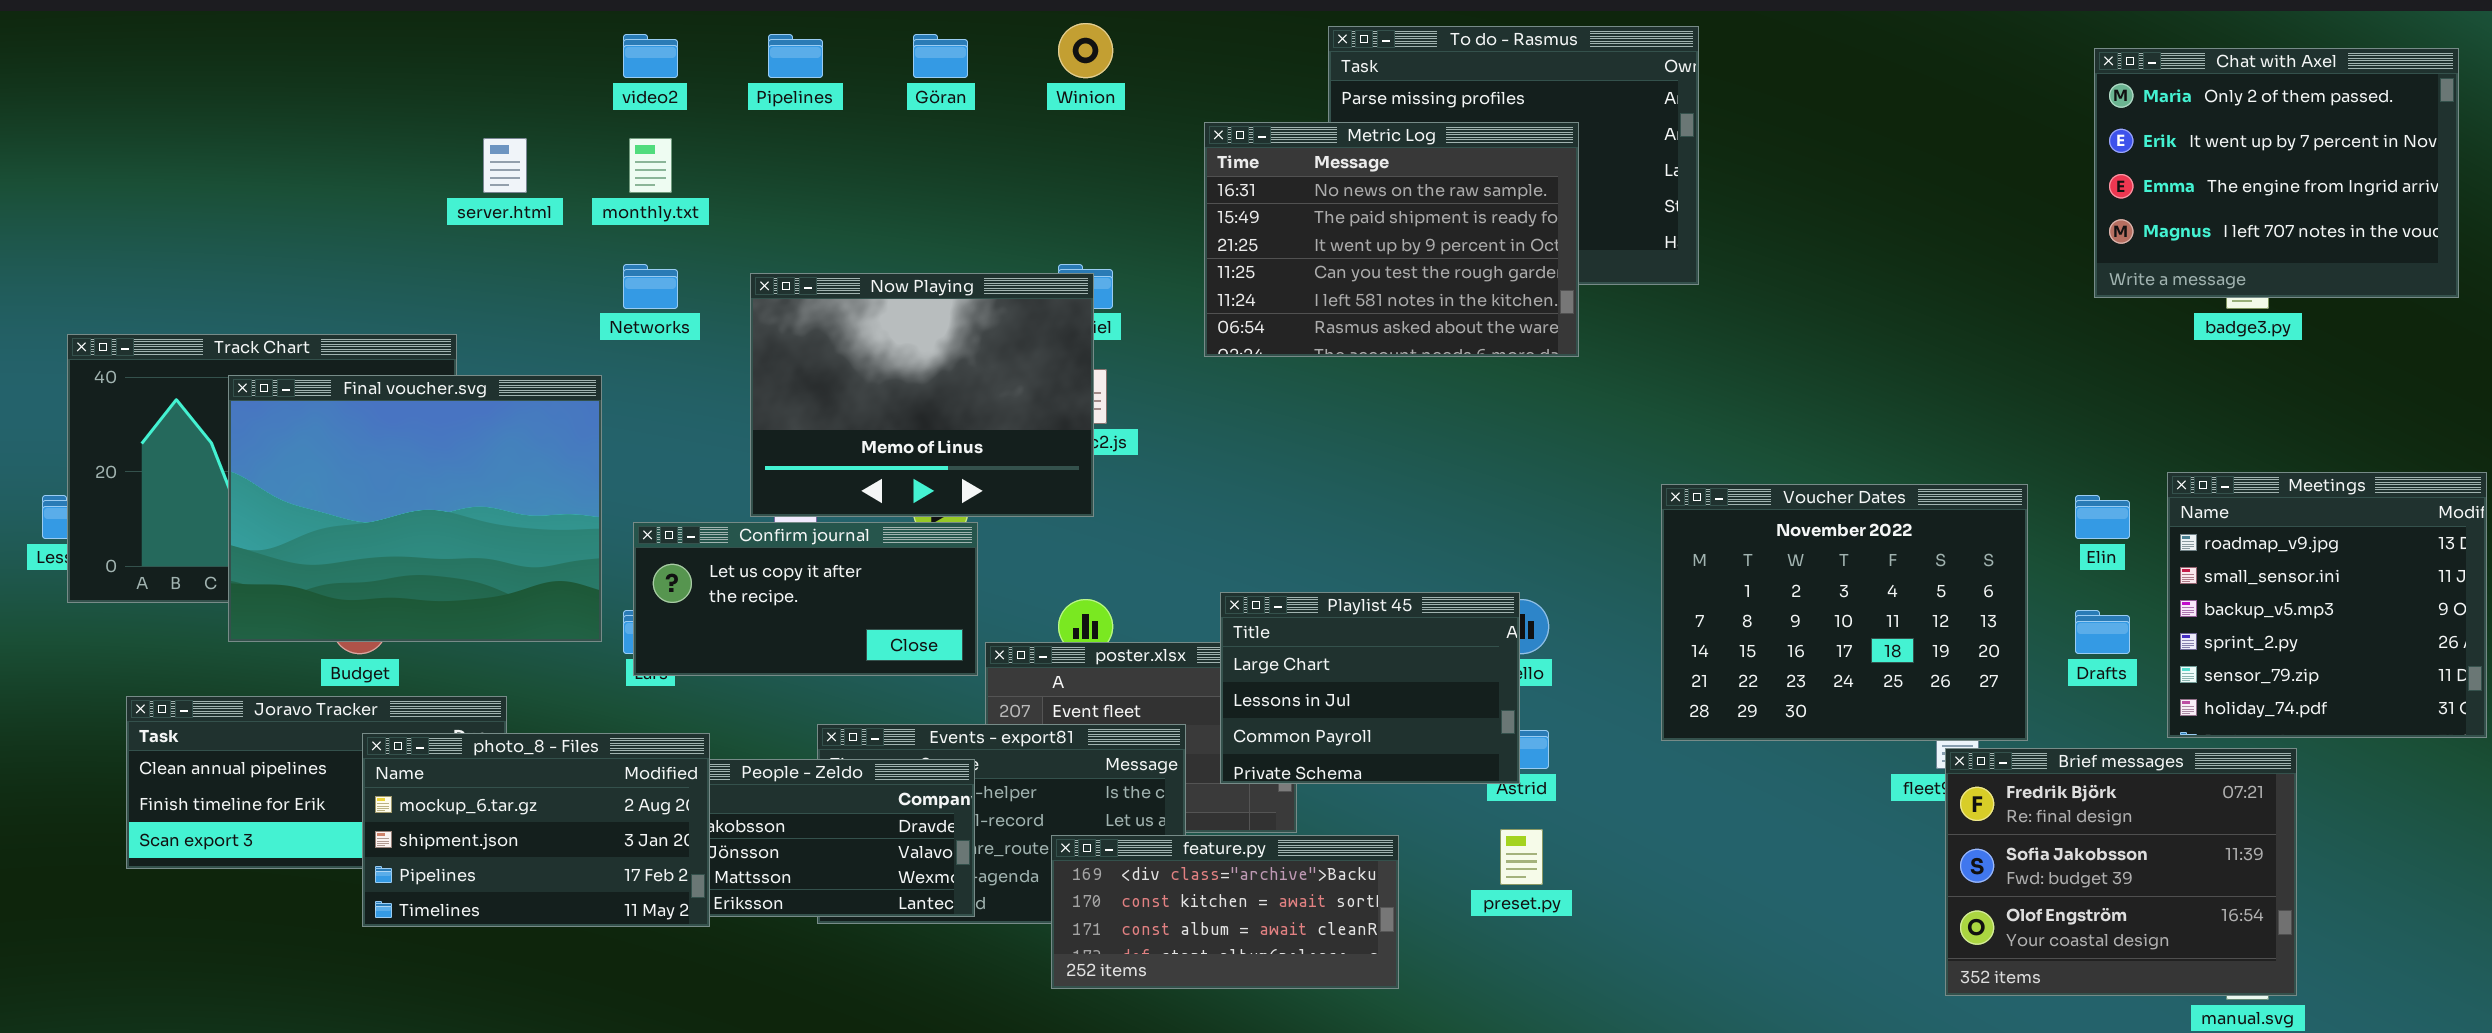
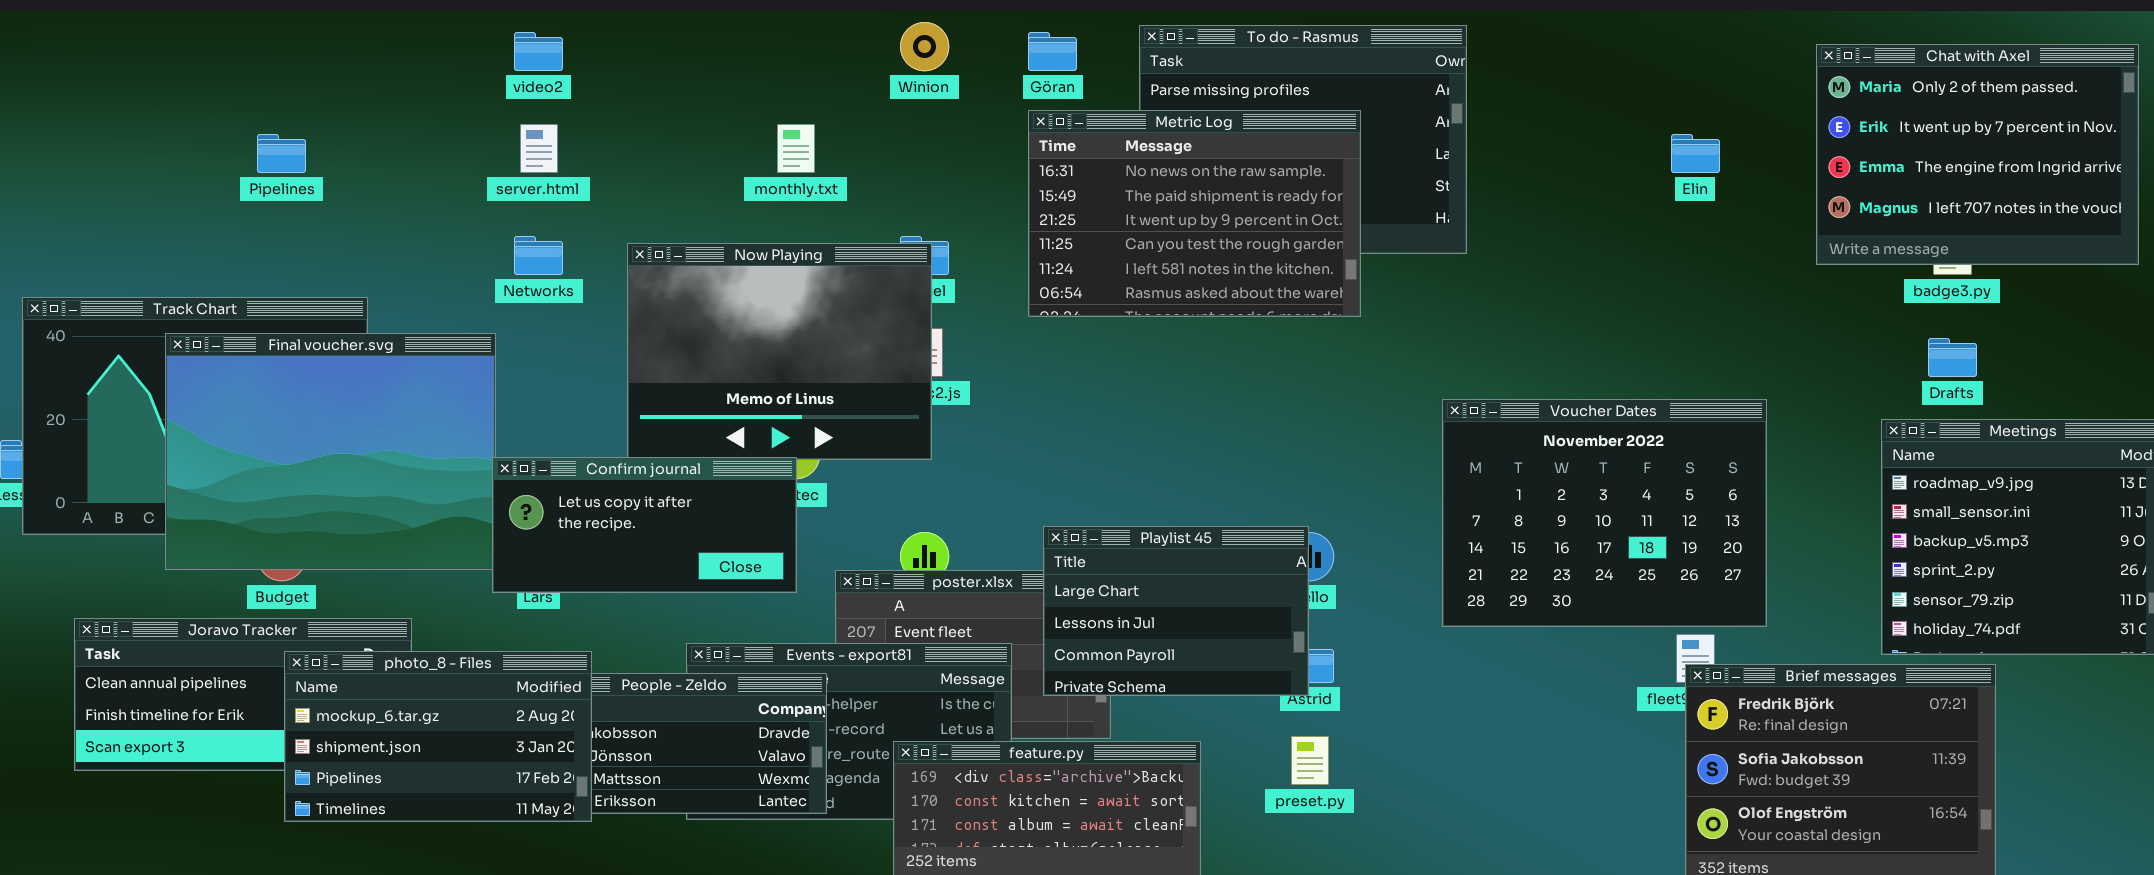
Pipelines: [768,34,823,78] -> [257,134,306,173], moved
Göran: [913,34,968,78] -> [1028,32,1077,71], moved
server.html: [483,138,527,193] -> [520,124,558,173], moved
monthly.txt: [629,138,672,193] -> [777,124,815,173], moved
Voucher Dates: [1661,484,2028,741] -> [1442,399,1767,627], moved
Elin: [2075,495,2130,539] -> [1671,134,1720,173], moved
Confirm journal: [633,522,978,676] -> [492,457,797,593], moved
Drafts: [2075,610,2130,654] -> [1928,338,1977,377], moved

